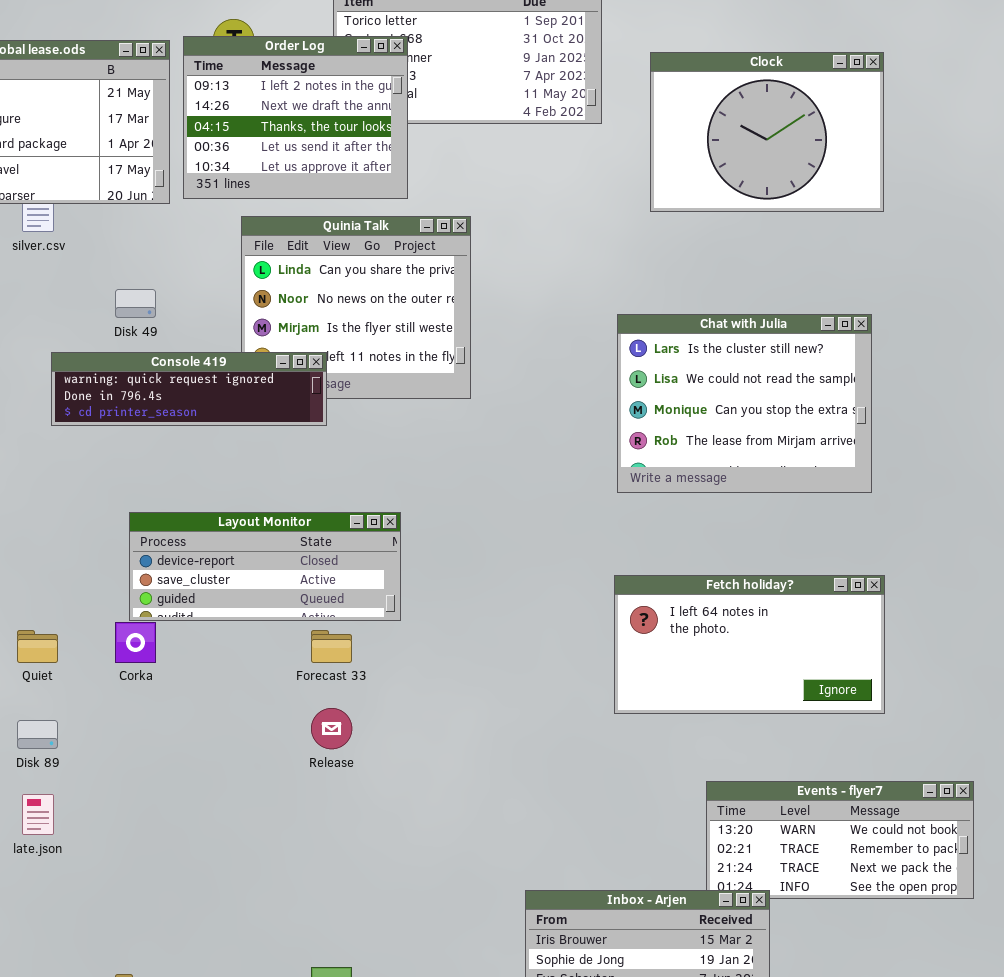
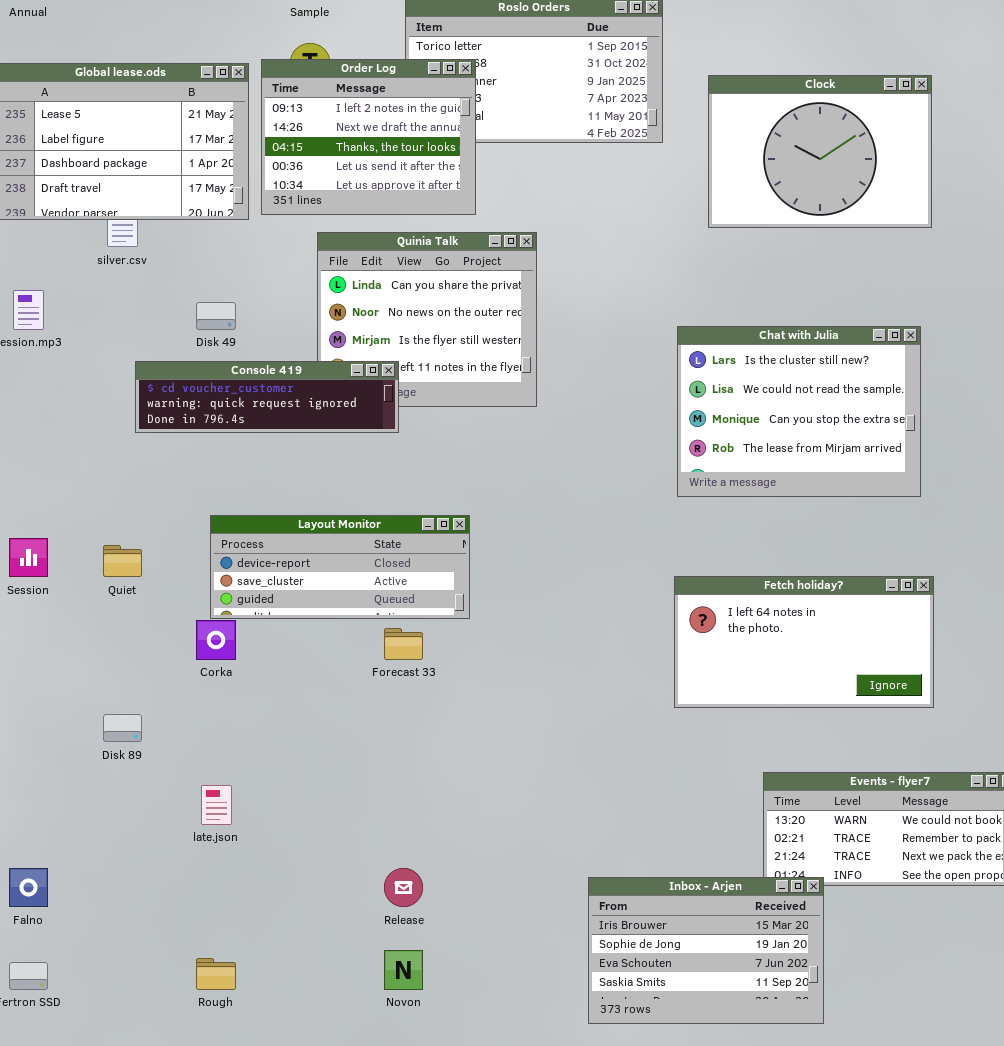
Console 419: [51,352,327,426] -> [135,361,399,433], scrolled up 1 row
Quiet: [17,630,58,663] -> [103,545,142,577], moved
Release: [311,708,352,749] -> [384,868,423,907], moved
late.json: [22,794,54,835] -> [201,785,232,825], moved

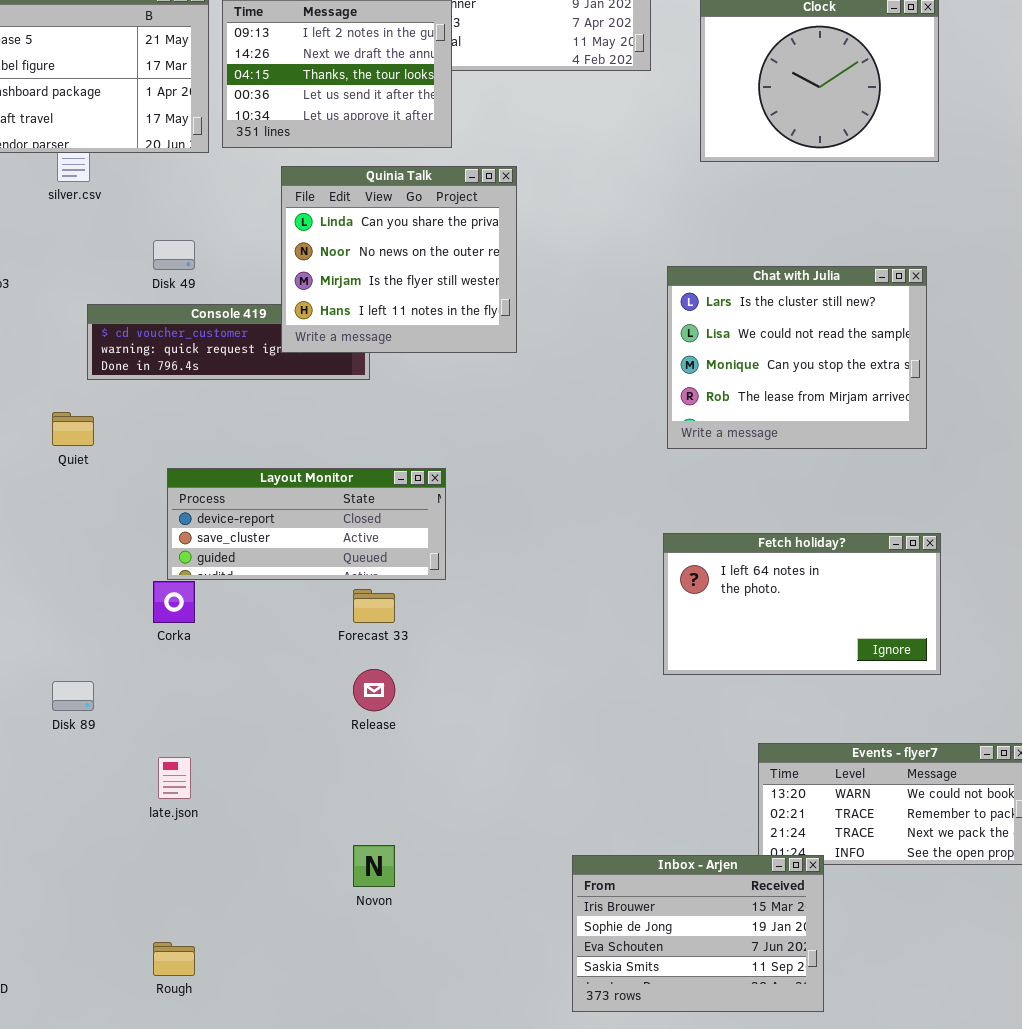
Quinia Talk: [317,232,537,407] -> [281,166,517,353], raised
Quiet: [103,545,142,577] -> [52,412,94,446], moved
Release: [384,868,423,907] -> [353,669,395,711], moved
Novon: [384,950,423,990] -> [353,845,395,887], moved

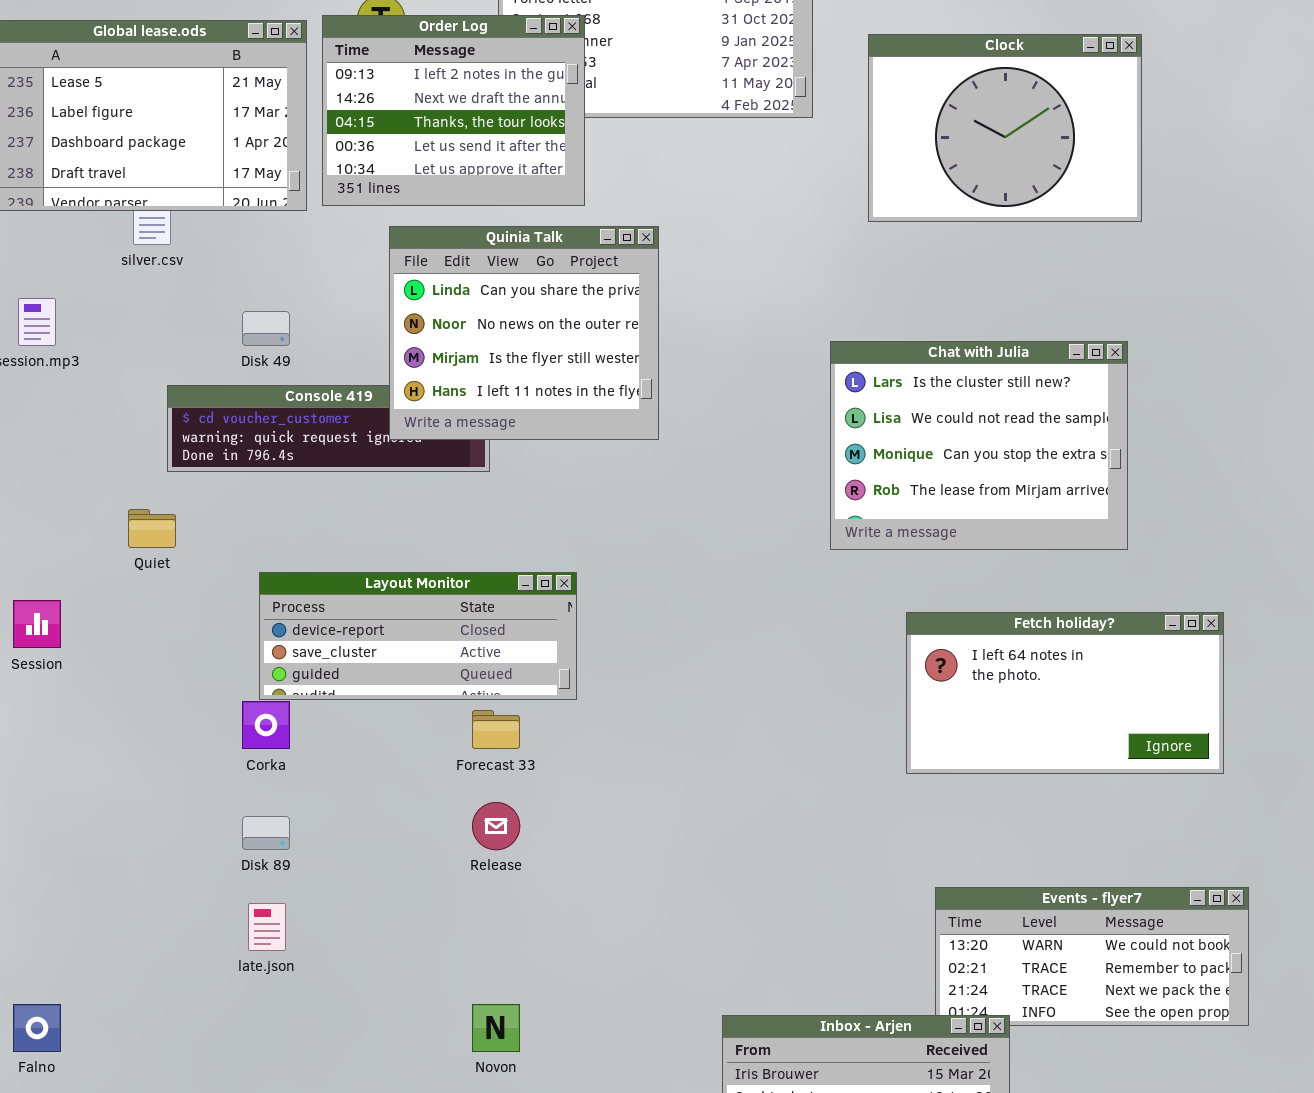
Fetch holiday?: [663,533,941,675] -> [906,612,1224,774], moved
Disk 89: [52,681,94,711] -> [242,816,290,850], moved

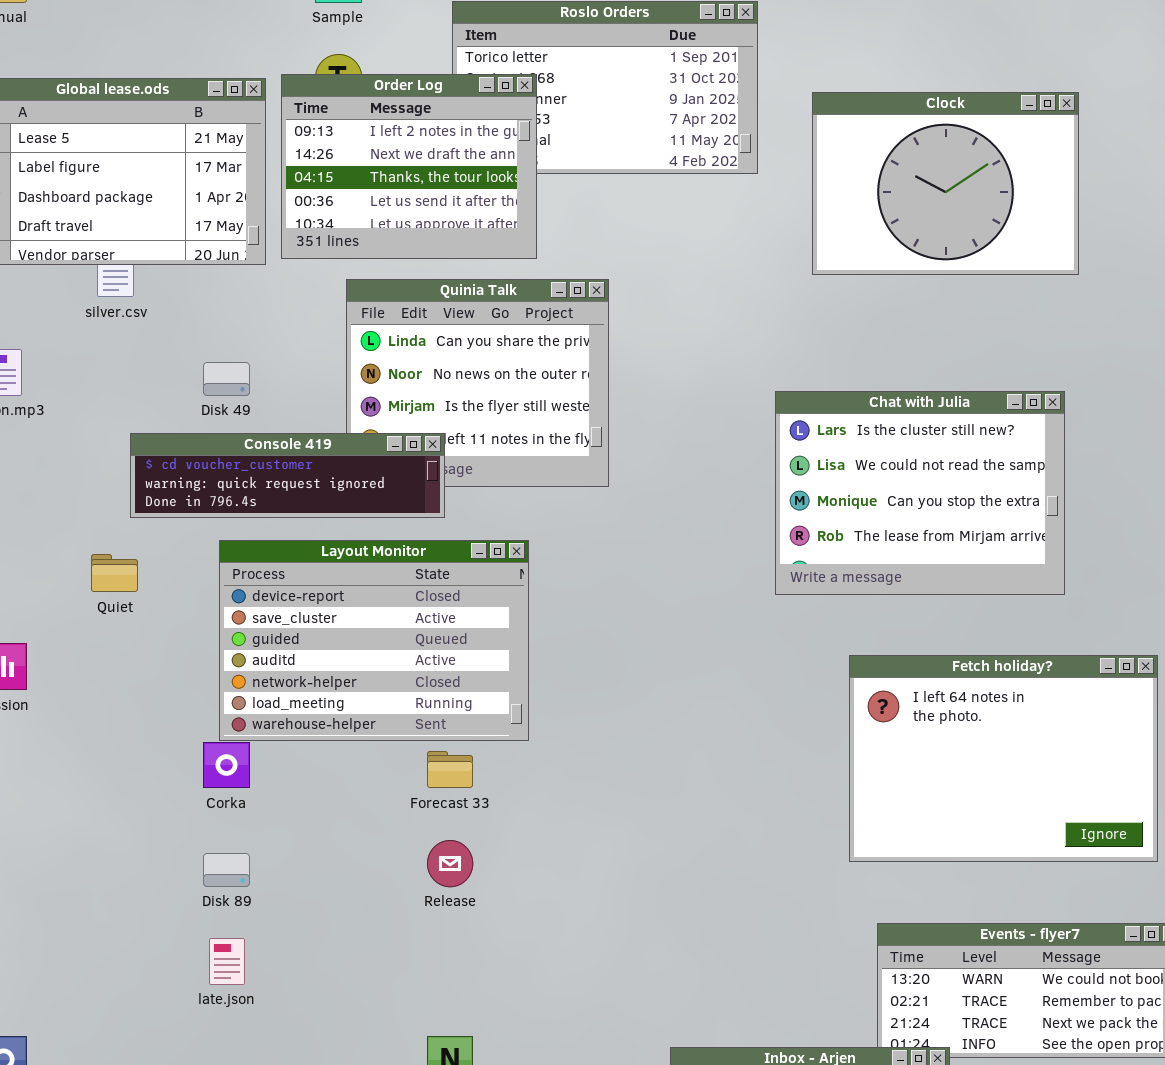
Console 419: [167,385,490,472] -> [130,433,445,518], raised
Layout Monitor: [259,572,577,700] -> [219,540,529,741], resized
Fetch holiday?: [906,612,1224,774] -> [849,655,1158,862], resized

